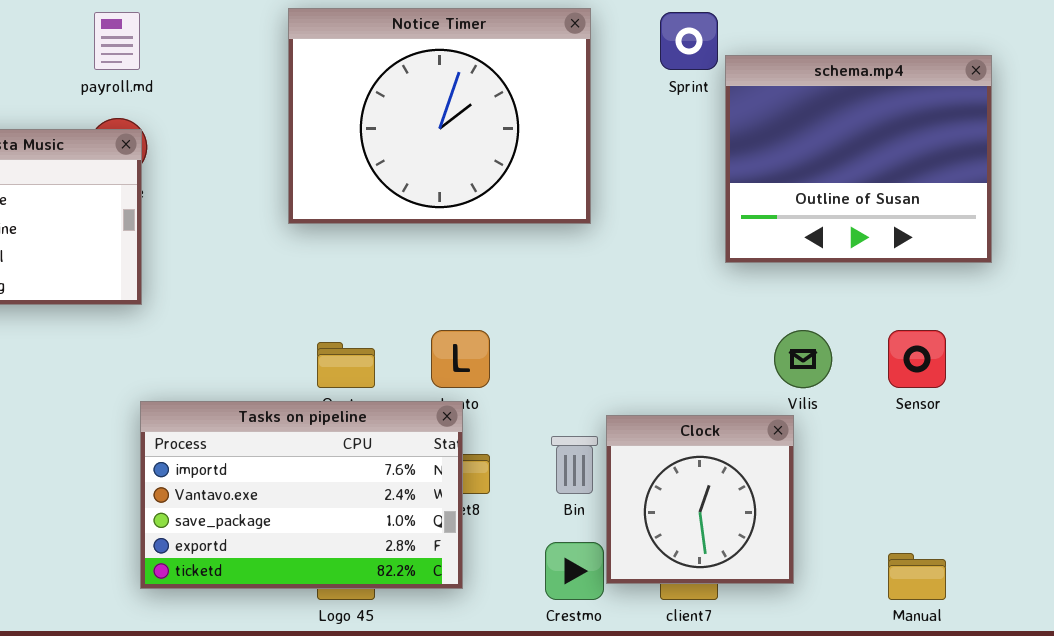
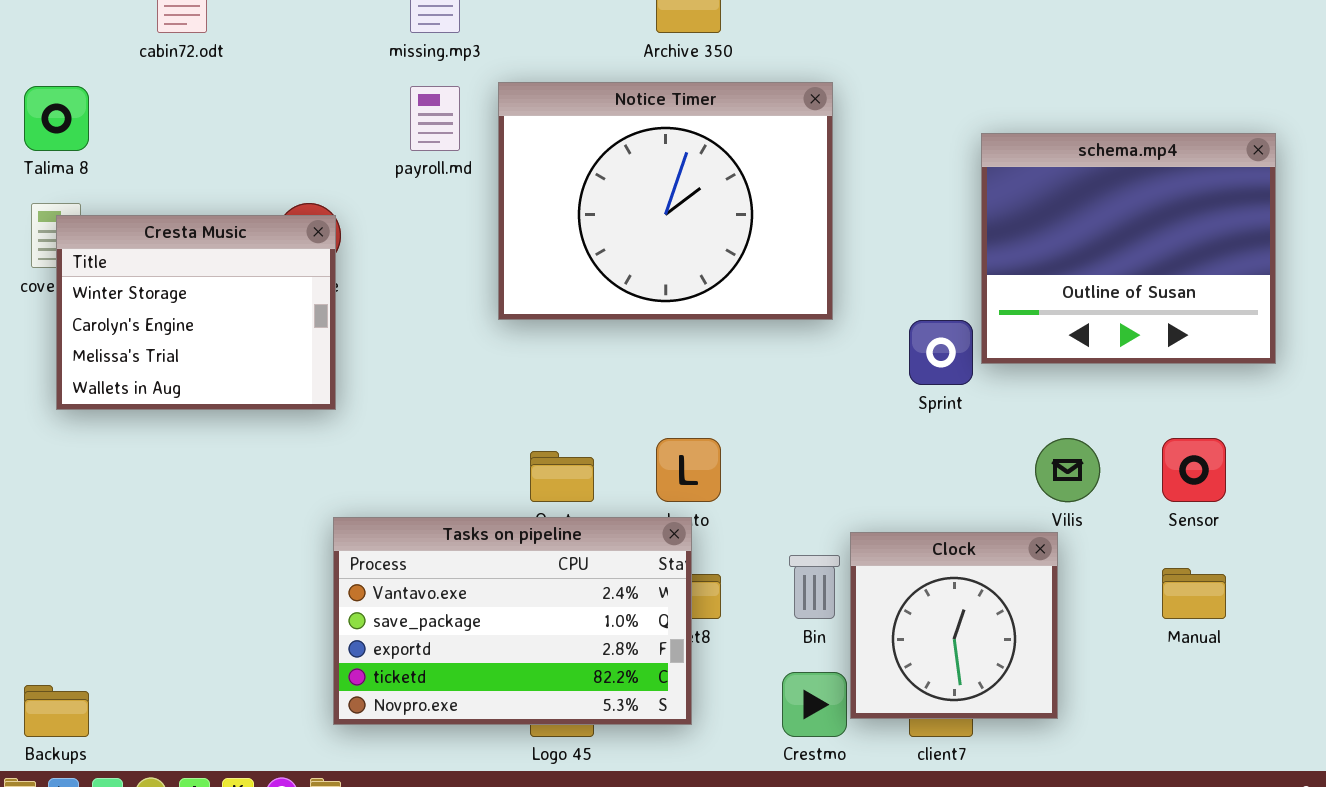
payroll.md: [94,12,140,70] -> [410,86,460,151], moved
Sprint: [660,12,718,70] -> [909,320,973,385], moved
Tasks on pipeline: [140,401,463,589] -> [333,517,692,725], scrolled down 1 row
Manual: [888,553,946,600] -> [1162,568,1226,619], moved

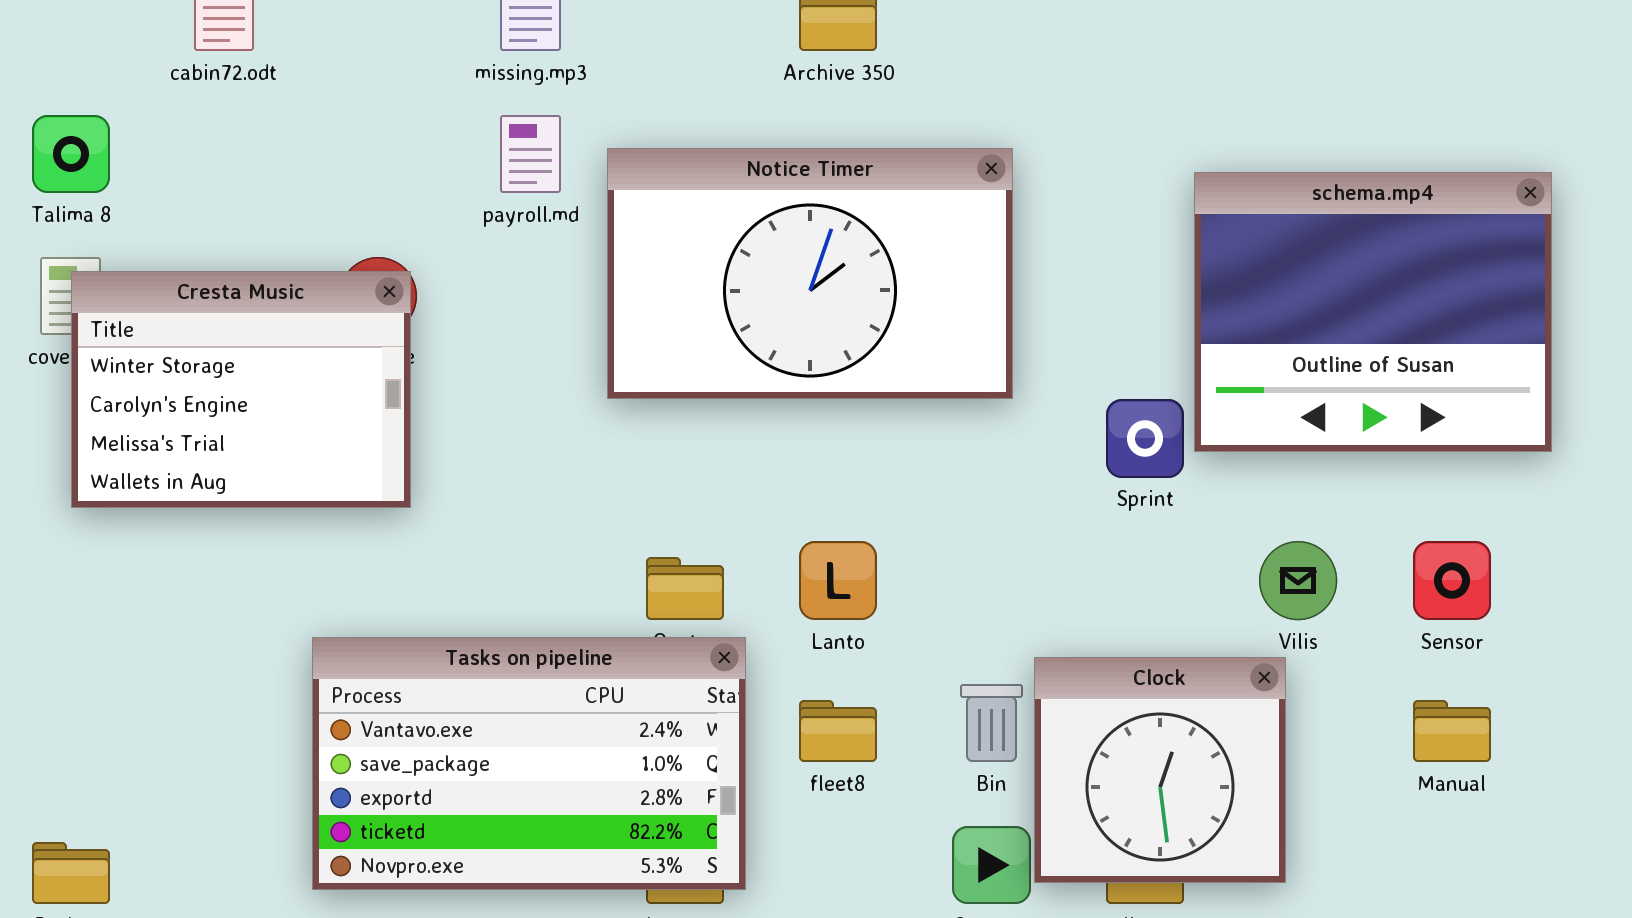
Notice Timer: [498,82,833,320] -> [607,148,1013,399], resized
Tasks on pipeline: [333,517,692,725] -> [312,637,746,890], moved

